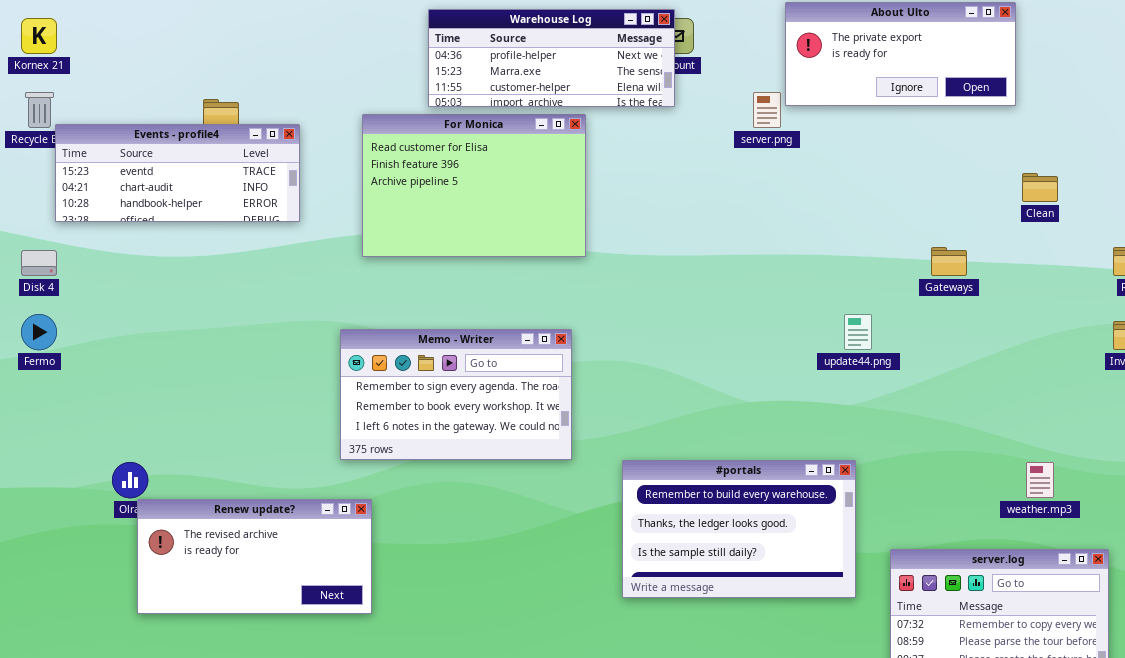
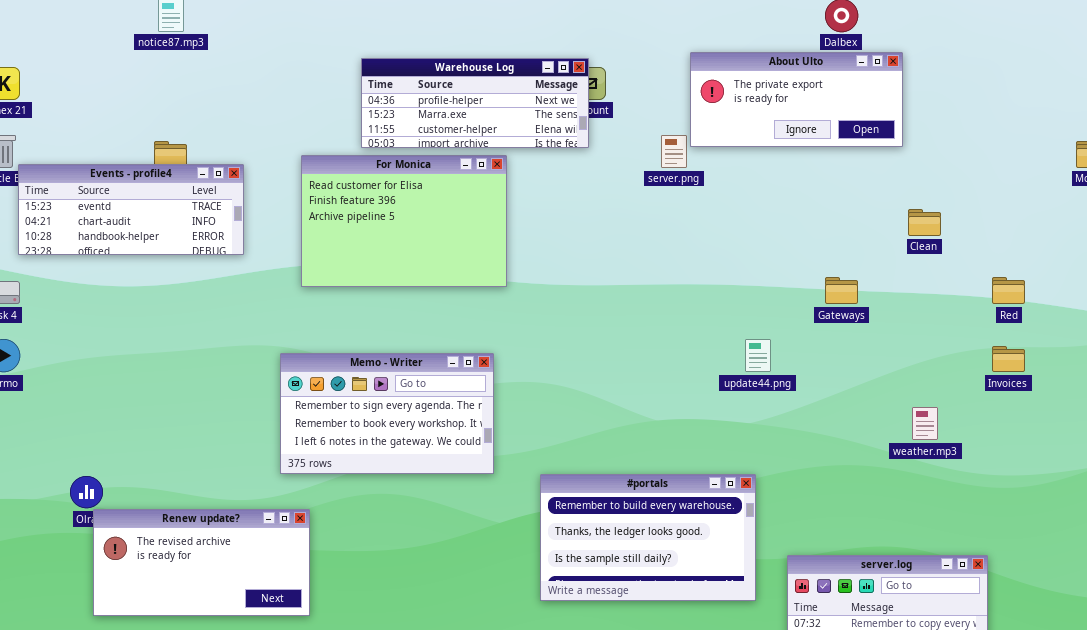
weather.mp3: [1026,462,1054,498] -> [912,407,938,440], moved

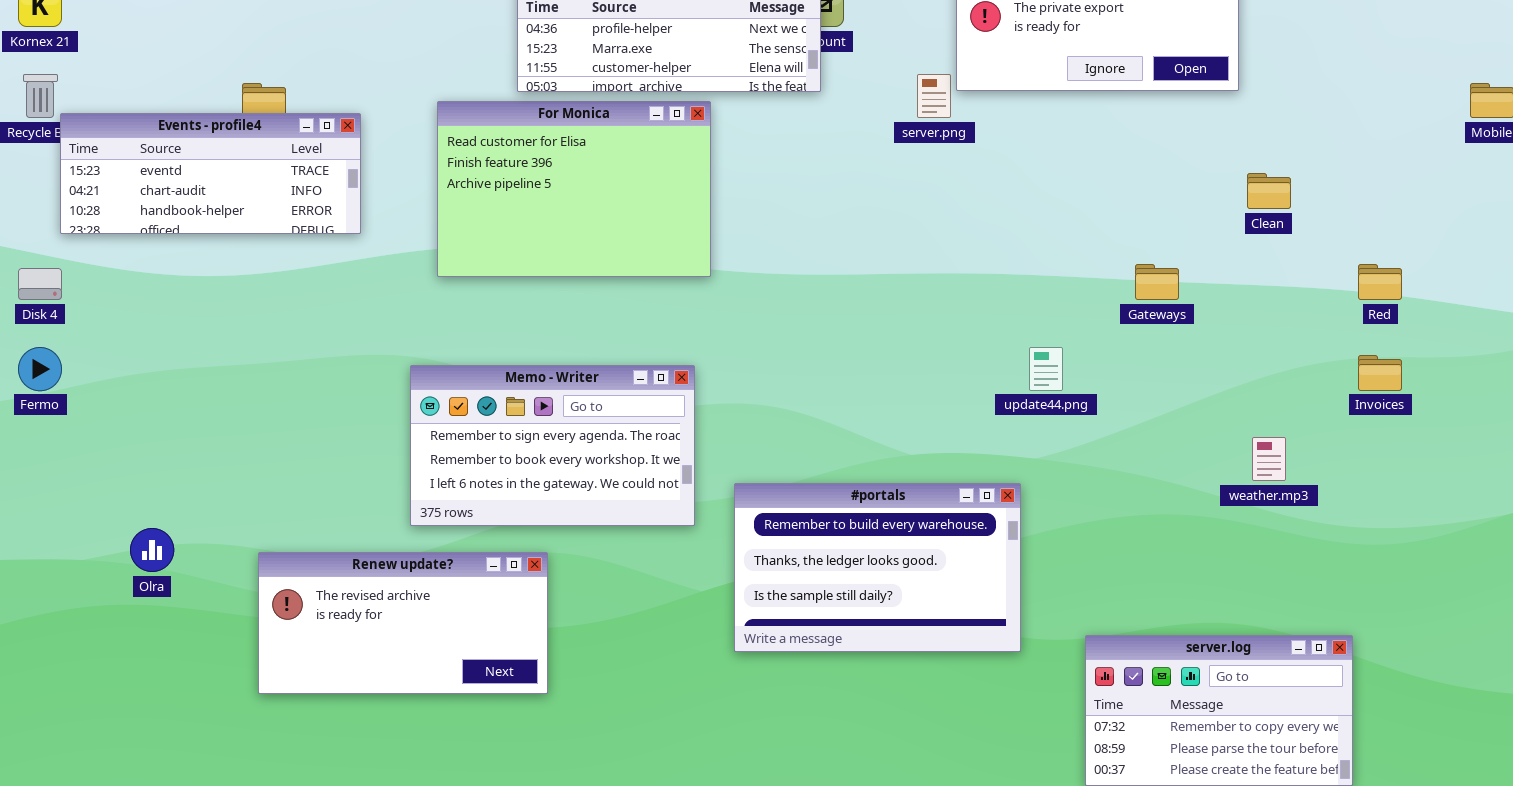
#portals: [540,474,756,601] -> [734,483,1021,652], moved
Renew update?: [93,509,310,616] -> [258,552,548,694], moved

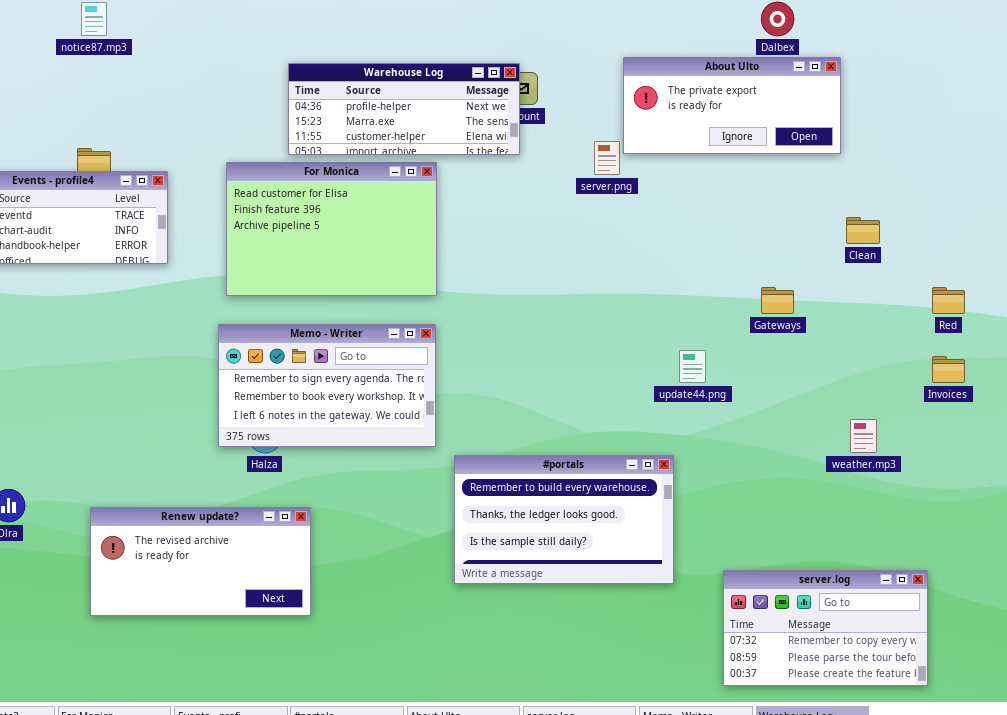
Memo - Writer: [410,365,695,526] -> [218,324,436,447], moved

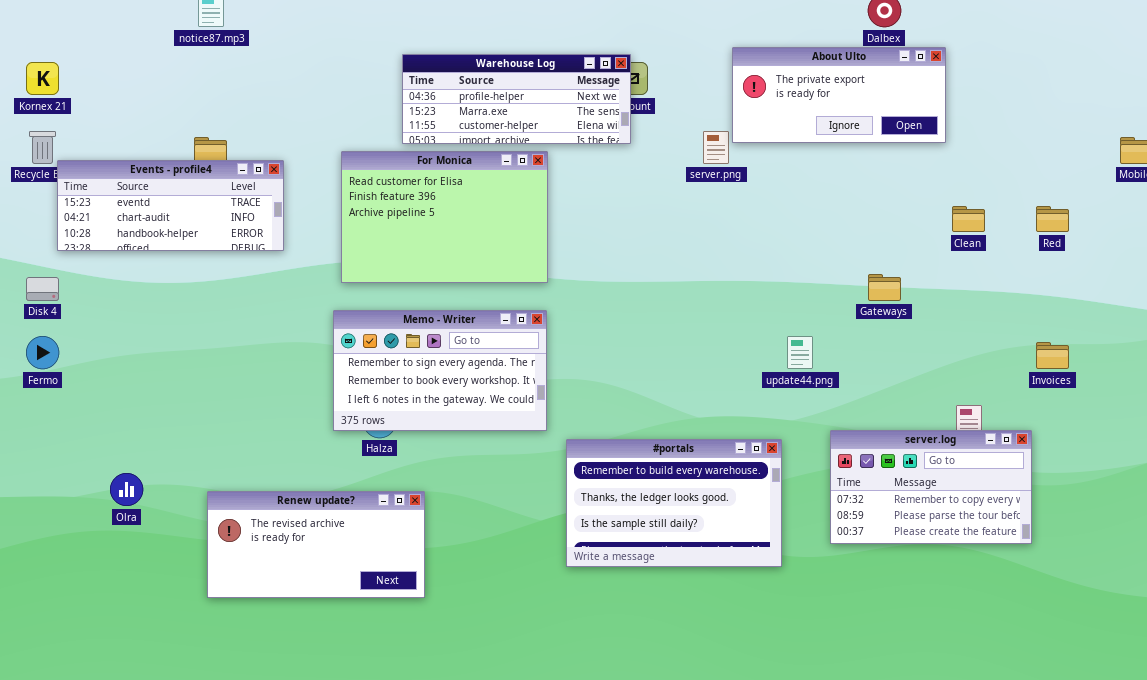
Red: [932,287,965,314] -> [1036,206,1069,232], moved
server.log: [723,570,928,686] -> [830,430,1032,544], moved

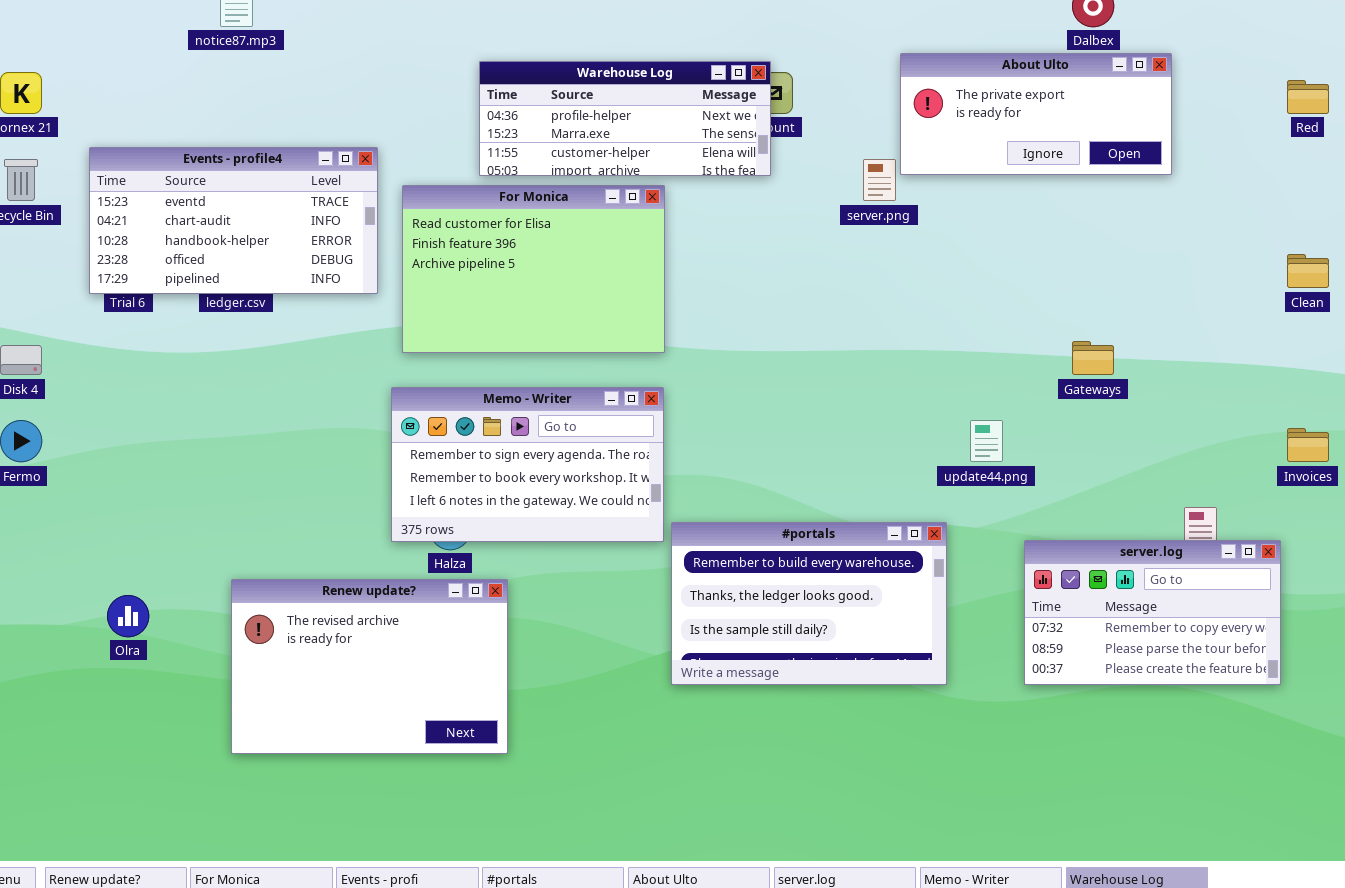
Events - profile4: [57,160,284,251] -> [89,147,378,294], moved, resized
Clean: [952,206,985,232] -> [1287,254,1329,288], moved
Red: [1036,206,1069,232] -> [1287,80,1329,114], moved
#portals: [566,439,782,567] -> [671,522,947,685], moved
Renew update?: [207,491,425,598] -> [231,579,508,754], resized

